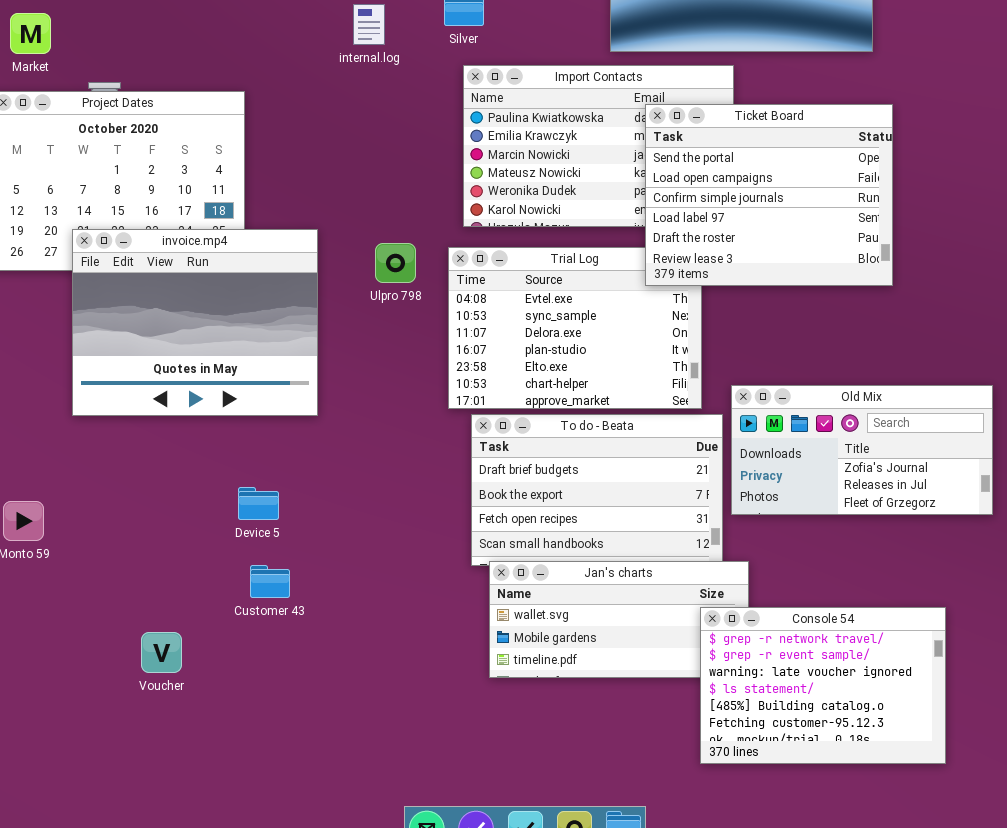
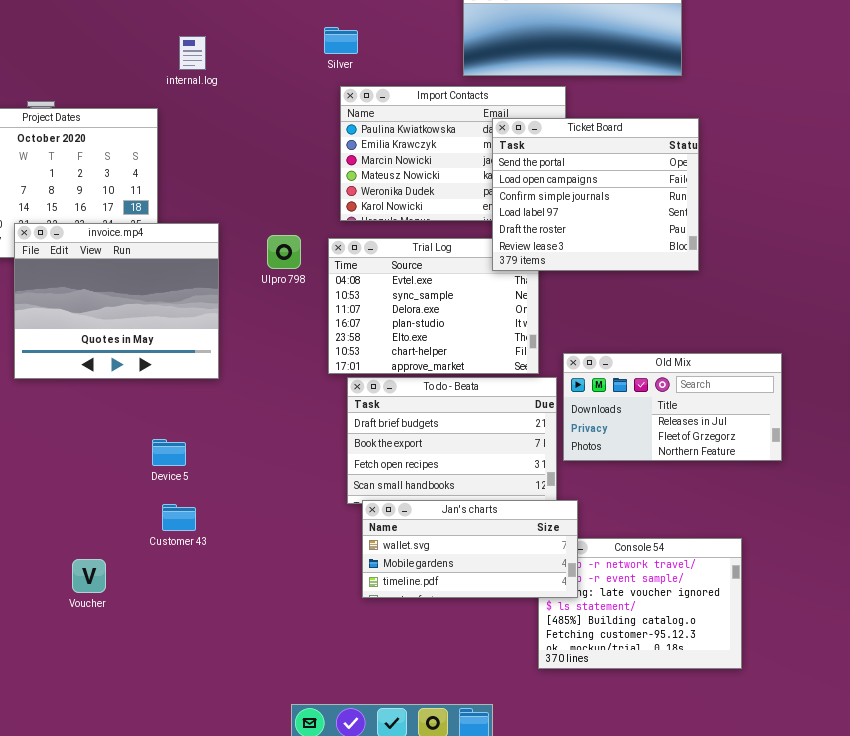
internal.log: [353,4,385,45] -> [179,36,206,70], moved
Old Mix: [731,385,993,515] -> [563,353,782,461], scrolled down 1 row
Jan's charts: [489,561,749,678] -> [362,500,578,598], raised

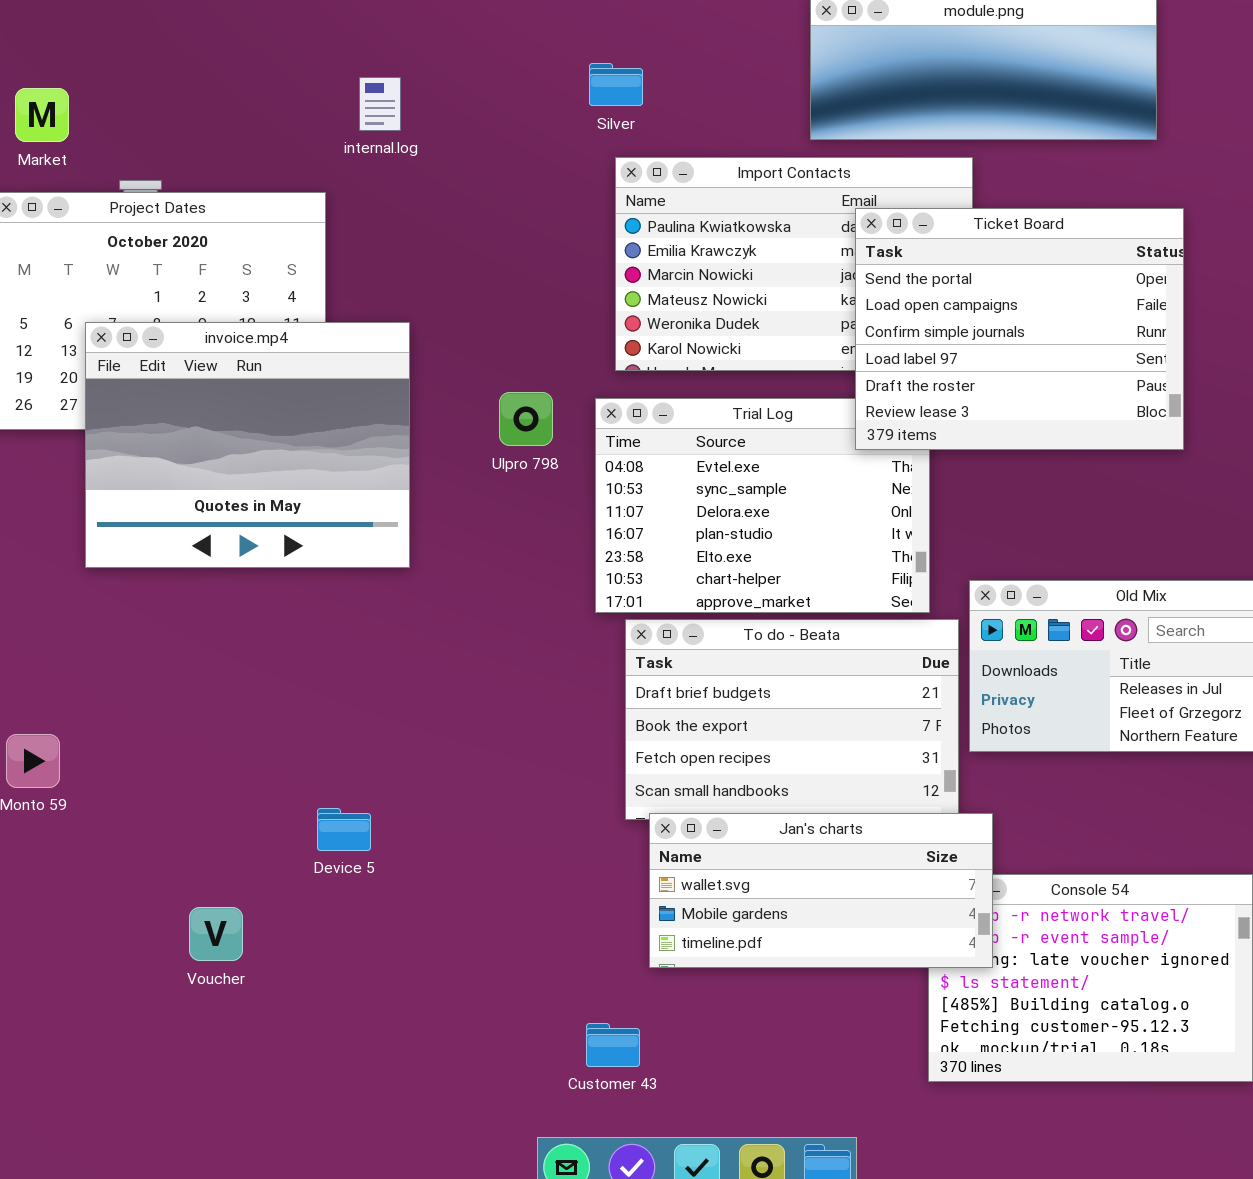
invoice.mp4: [14,223,219,379] -> [85,322,410,568], moved
Device 5: [152,439,186,466] -> [317,808,371,851], moved
Customer 43: [162,504,196,531] -> [586,1023,640,1067], moved

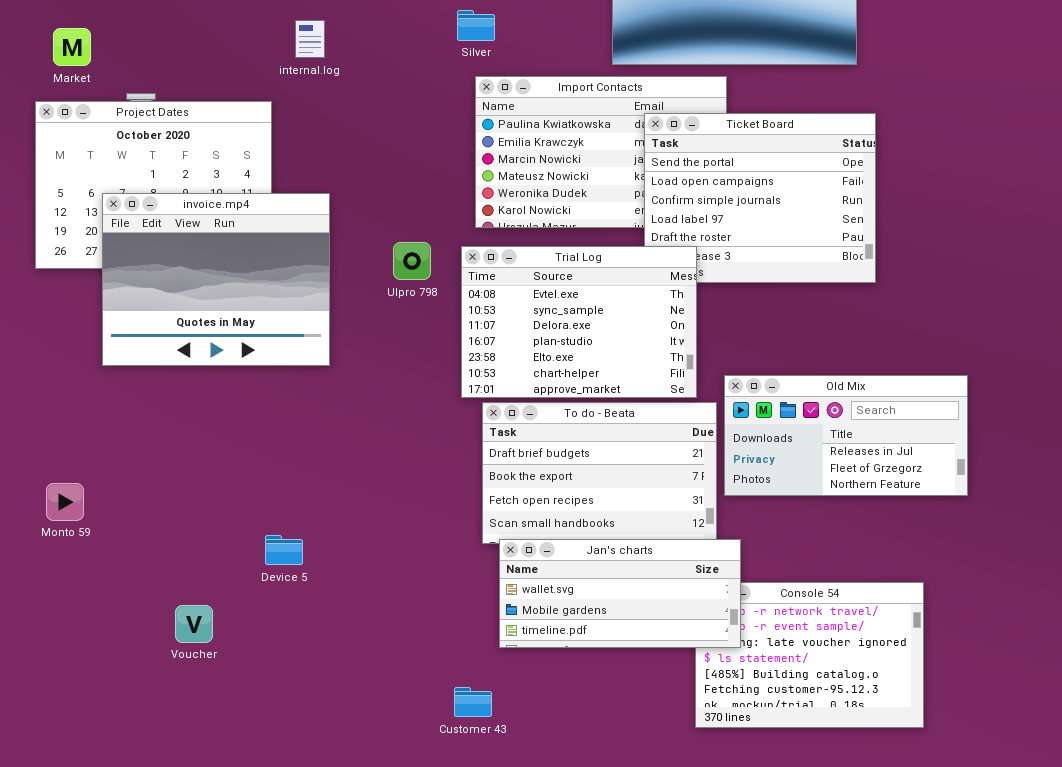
Trial Log: [595,398,930,613] -> [461,246,697,398], raised

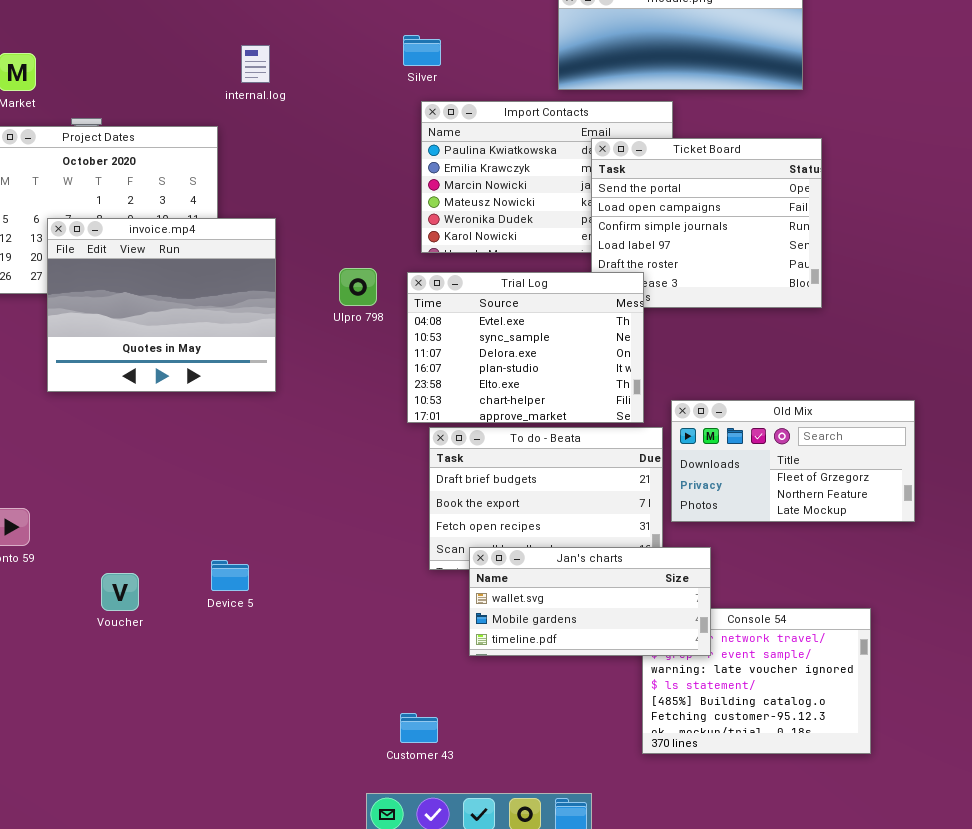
Old Mix: [724,375,968,496] -> [671,400,915,522], scrolled down 1 row
Jan's charts: [499,539,741,648] -> [469,547,711,656], moved
Voucher: [175,605,213,643] -> [101,573,139,611], moved

